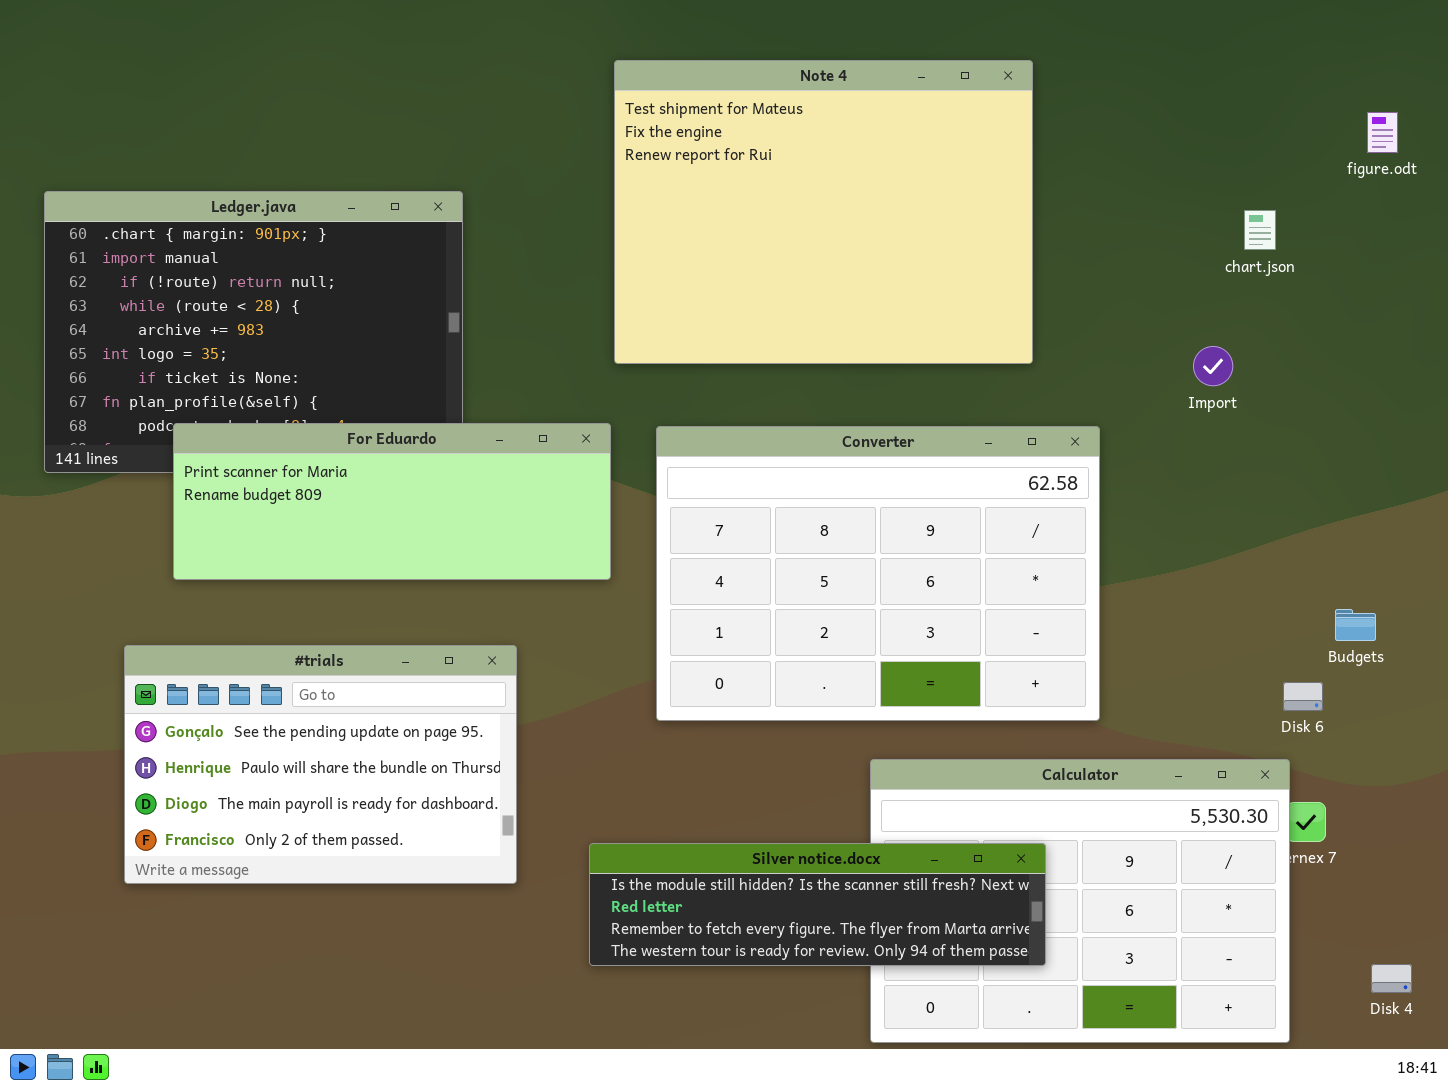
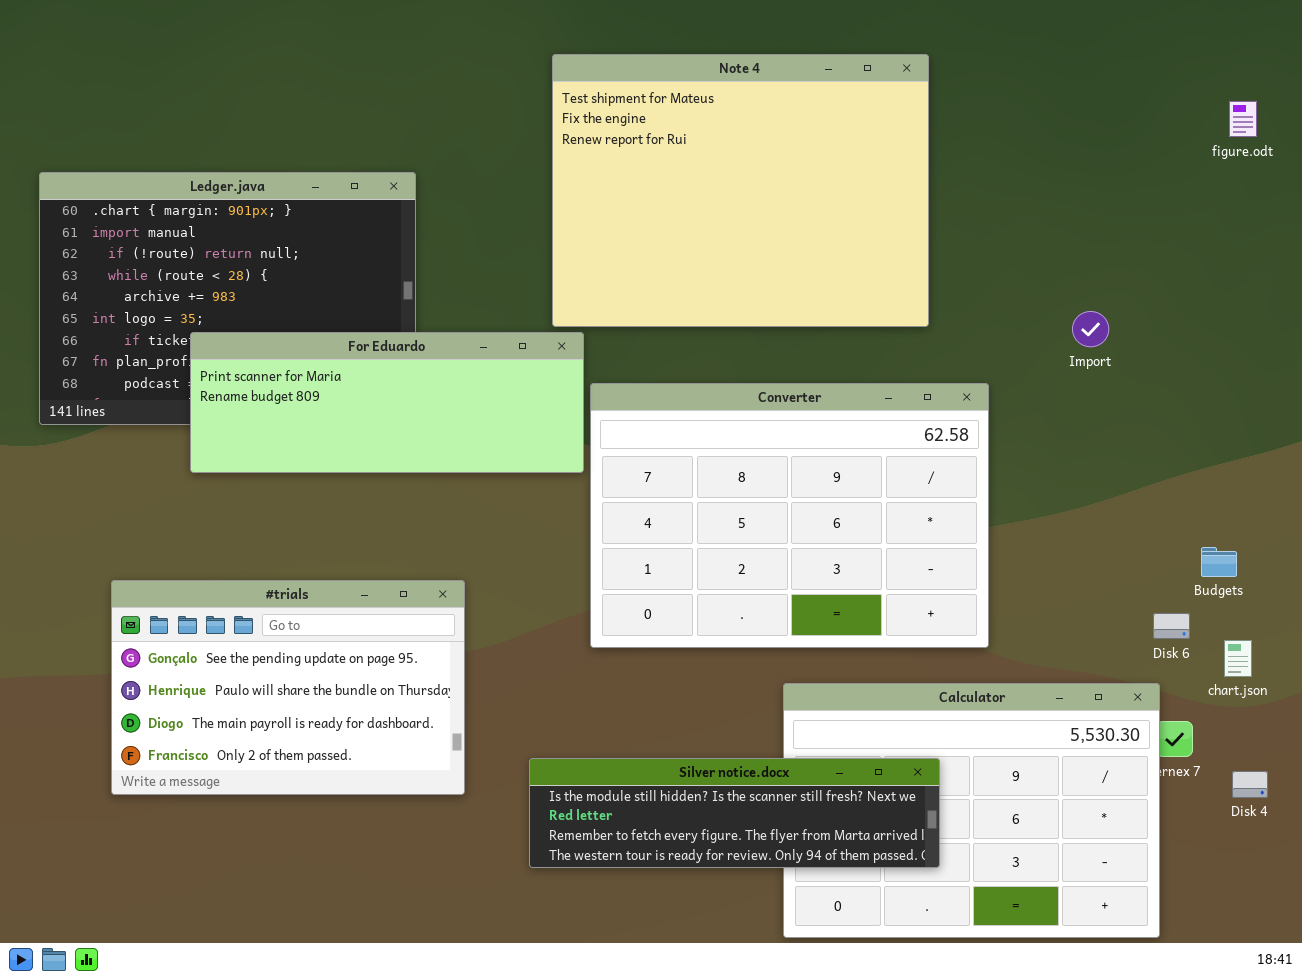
chart.json: [1244,210,1276,250] -> [1224,640,1252,677], moved
For Eduardo: [173,423,611,580] -> [190,332,584,473], moved
Disk 4: [1371,964,1412,993] -> [1232,771,1268,798], moved

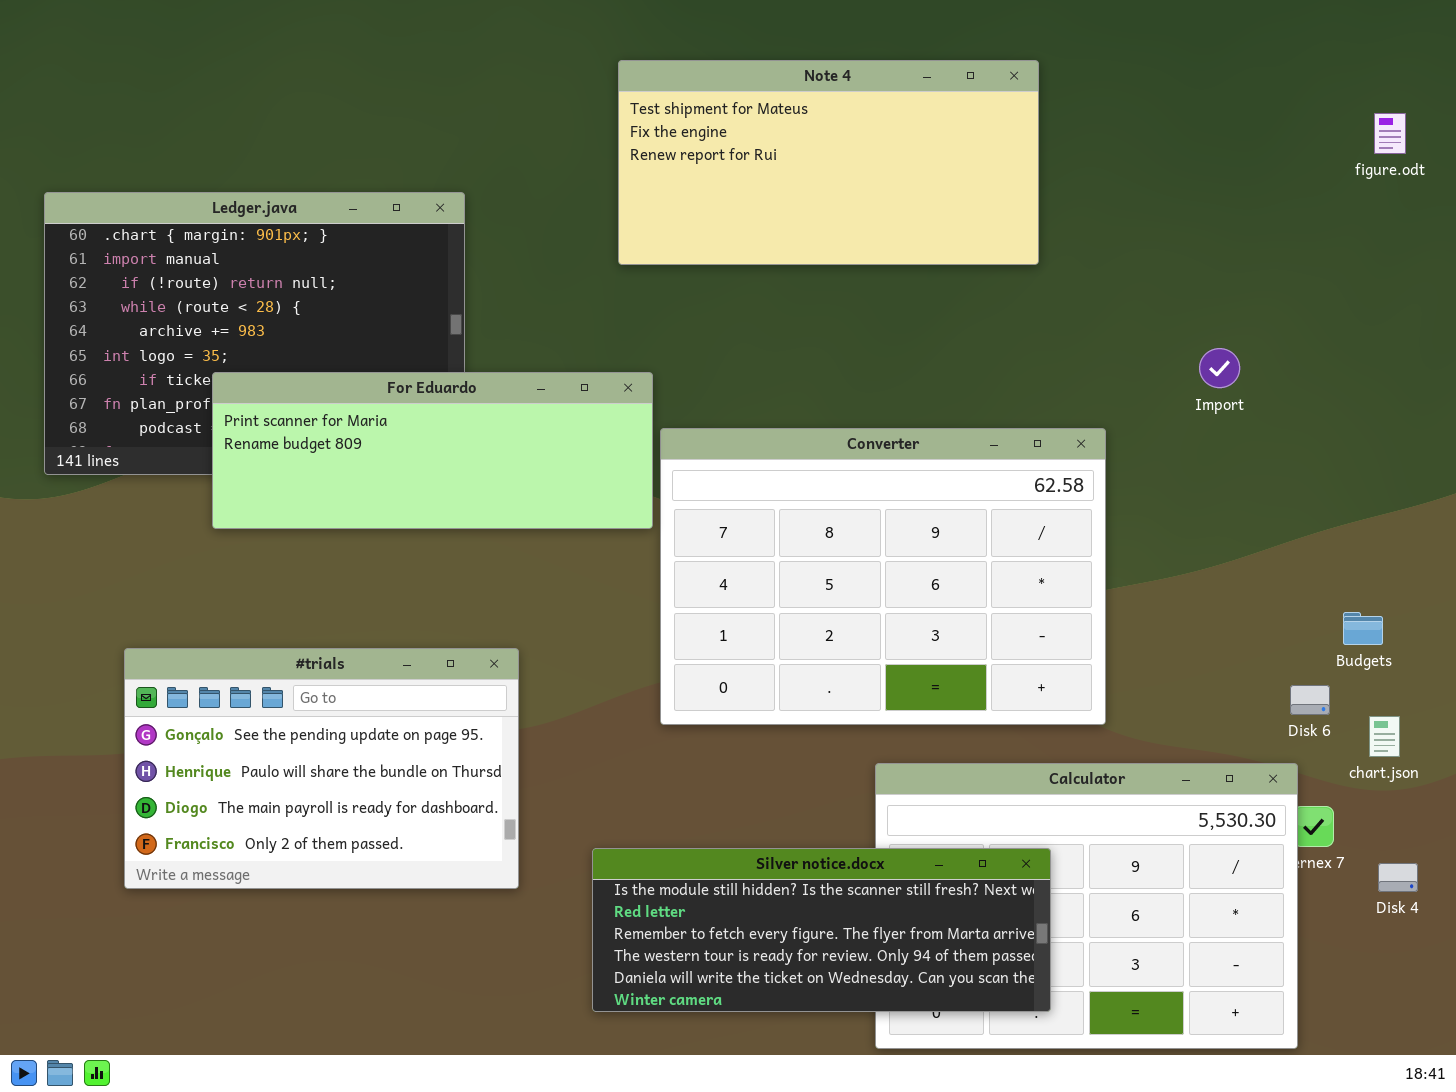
Note 4: [552,54,929,327] -> [618,60,1039,265], resized
Silver notice.docx: [529,758,940,868] -> [592,848,1051,1012], resized

